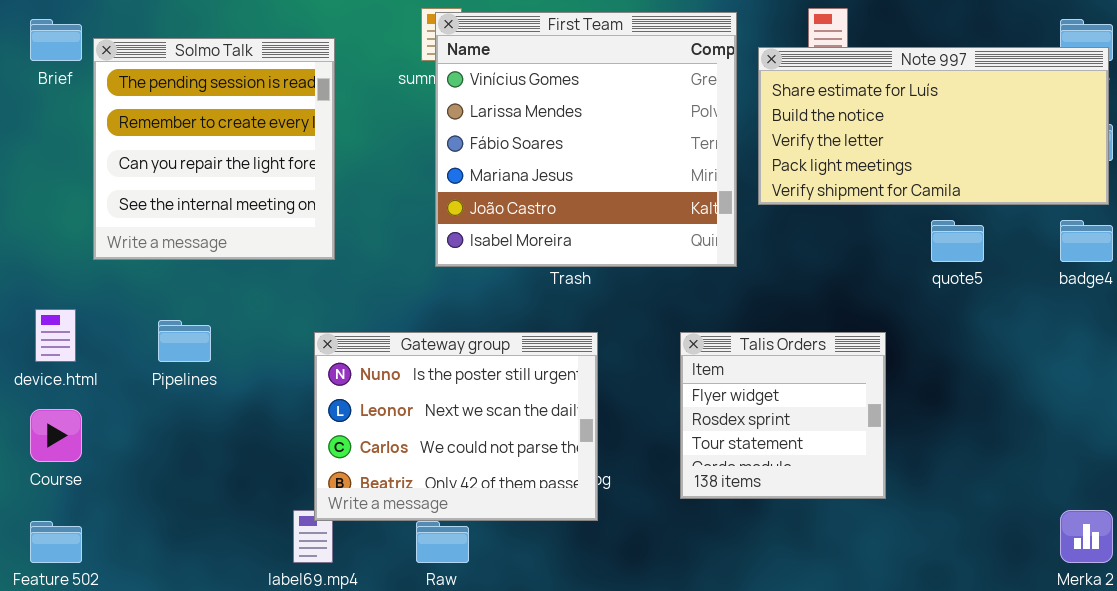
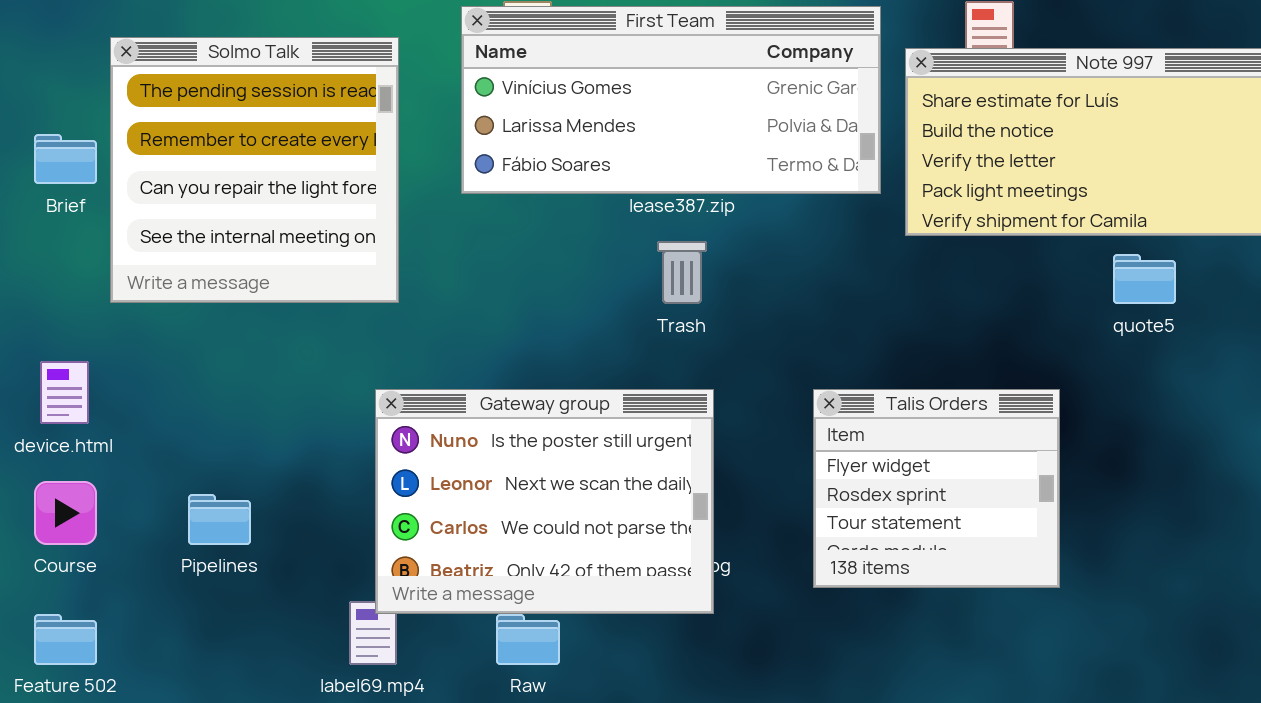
First Team: [435,12,737,267] -> [461,6,881,194], resized
Brief: [30,19,82,61] -> [34,134,97,184], moved
Pipelines: [158,320,211,362] -> [188,494,251,545], moved

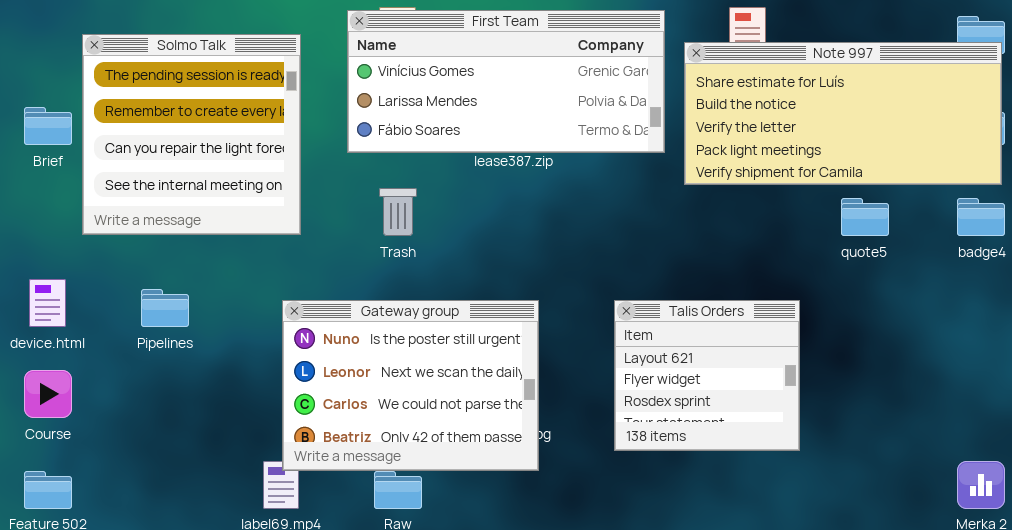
Trash: [657,241,707,304] -> [379,188,417,236], moved
Talis Orders: [813,389,1060,588] -> [614,300,800,451], scrolled up 1 row
Pipelines: [188,494,251,545] -> [141,289,189,327], moved

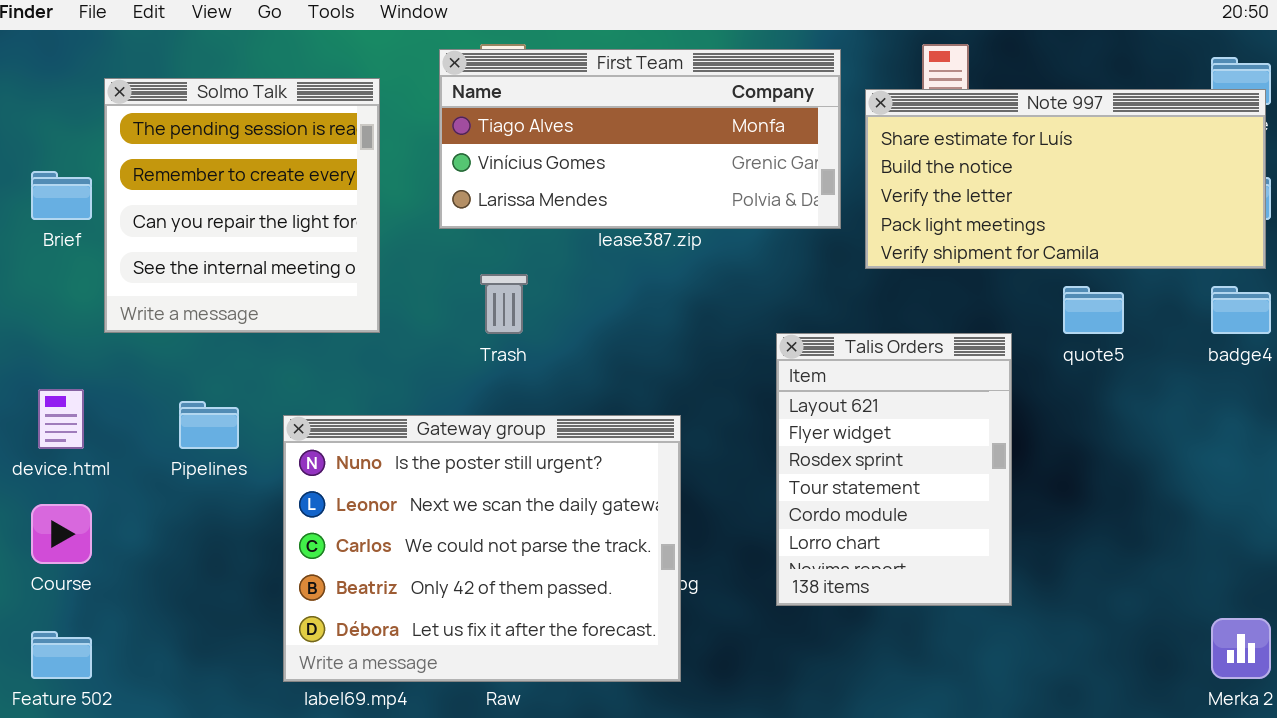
First Team: [347,10,665,153] -> [439,49,841,229], scrolled up 1 row
Gateway group: [282,300,539,471] -> [283,415,681,682], resized
Talis Orders: [614,300,800,451] -> [776,333,1012,606], resized

